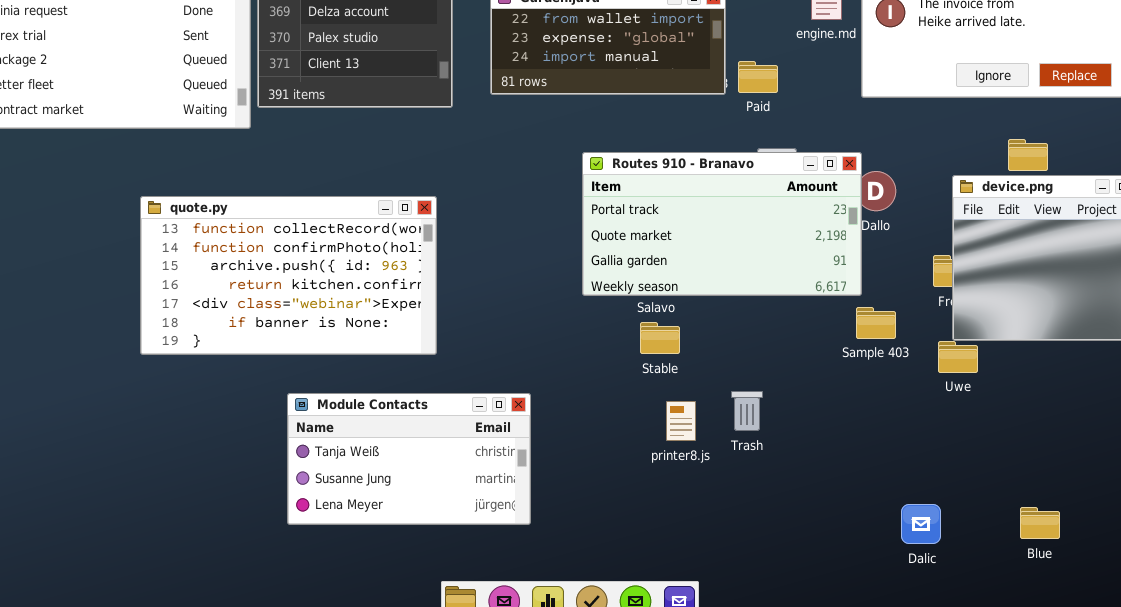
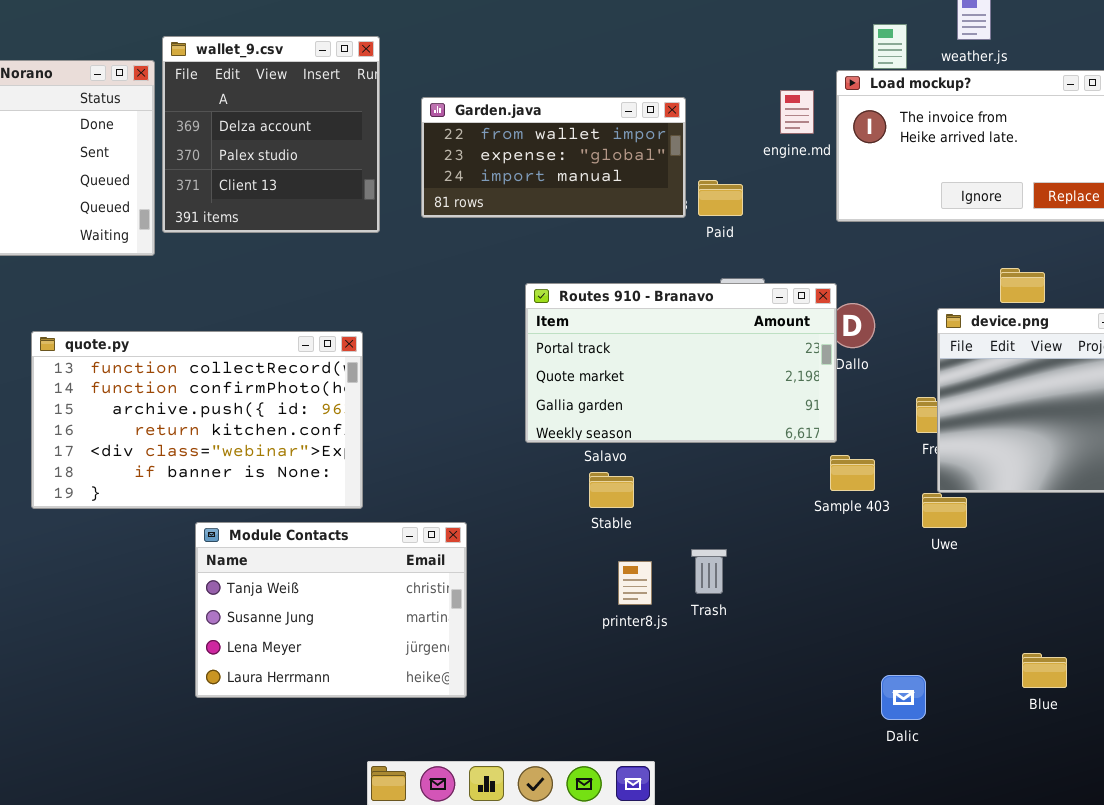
Module Contacts: [287,393,531,525] -> [195,522,467,698], resized
Blue: [1020,507,1060,539] -> [1022,653,1067,688], moved

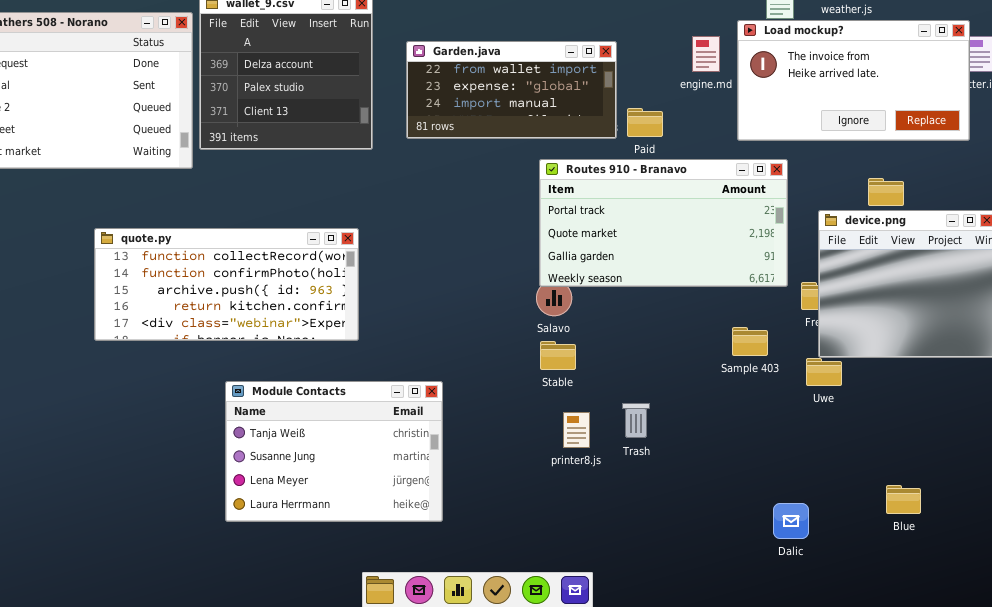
Routes 910 - Branavo: [525,283,837,443] -> [539,159,788,287], moved
quote.py: [31,331,363,509] -> [94,228,359,341], resized

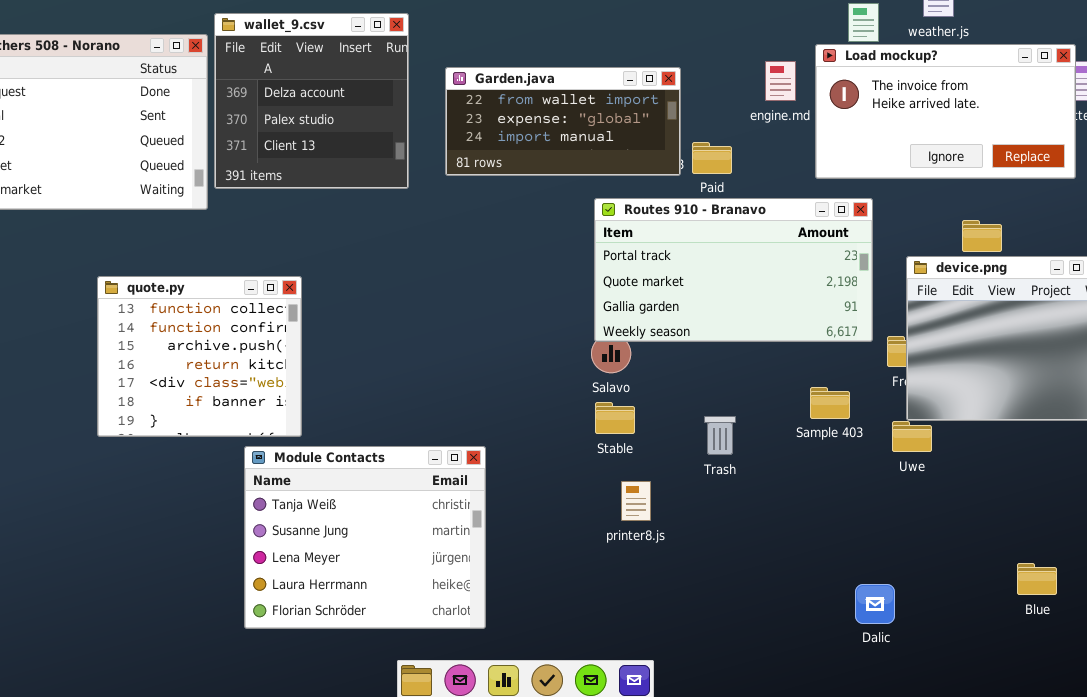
quote.py: [94,228,359,341] -> [97,276,302,437], resized
Module Contacts: [225,381,443,522] -> [244,446,486,629], resized
Trash: [622,403,650,438] -> [704,416,736,455], moved
Blue: [886,485,921,514] -> [1017,563,1057,595], moved

